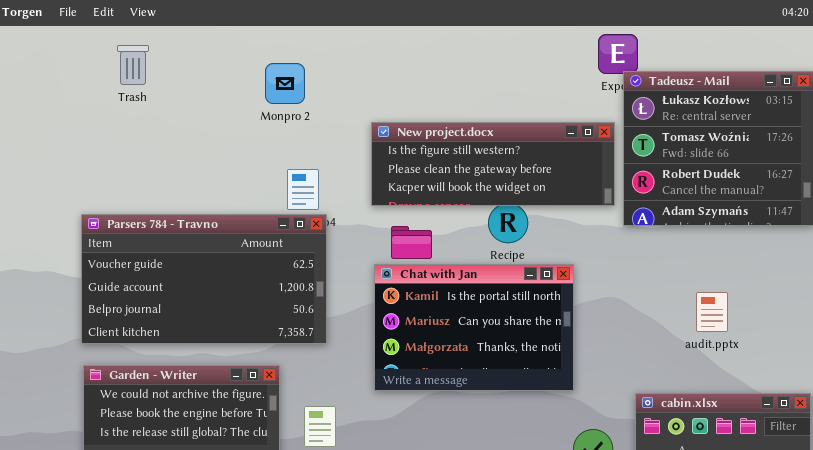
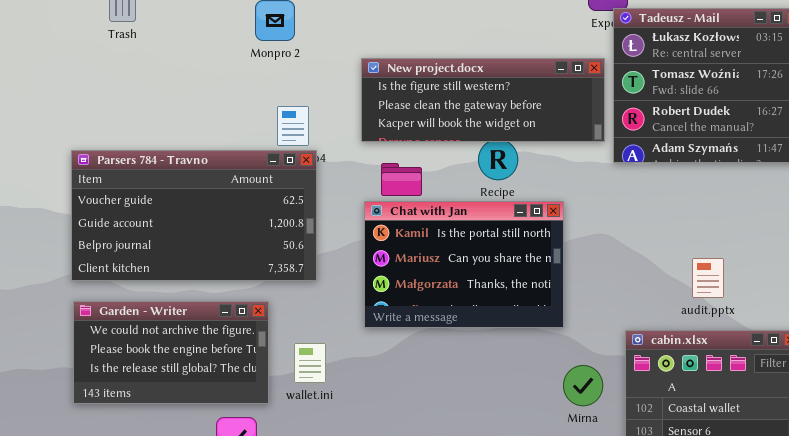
audit.pptx: [696,292,728,332] -> [692,258,724,298], moved

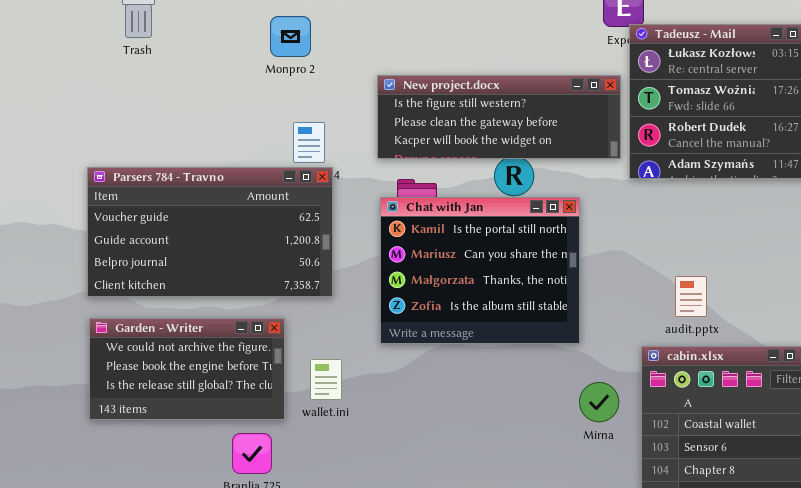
Chat with Jan: [364,201,564,328] -> [380,197,580,344], resized
audit.pptx: [692,258,724,298] -> [675,276,707,317], moved

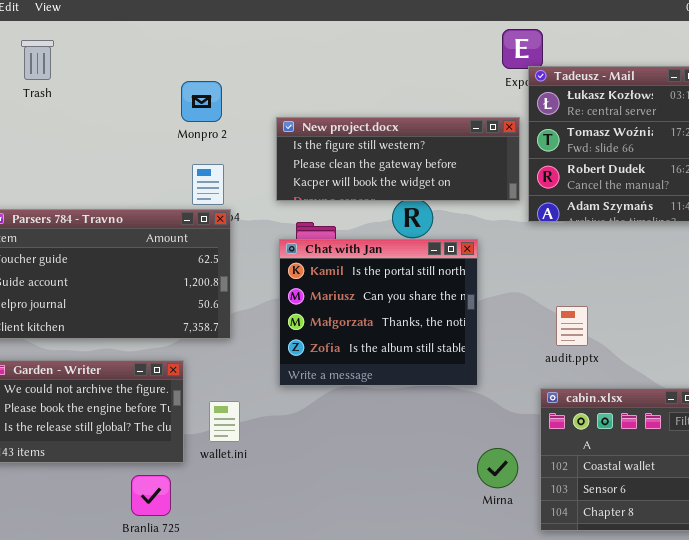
Monpro 2: [270,16,311,57] -> [181,81,222,122], moved
audit.pptx: [675,276,707,317] -> [556,306,588,346], moved
Mirna: [579,382,619,422] -> [477,448,518,488], moved

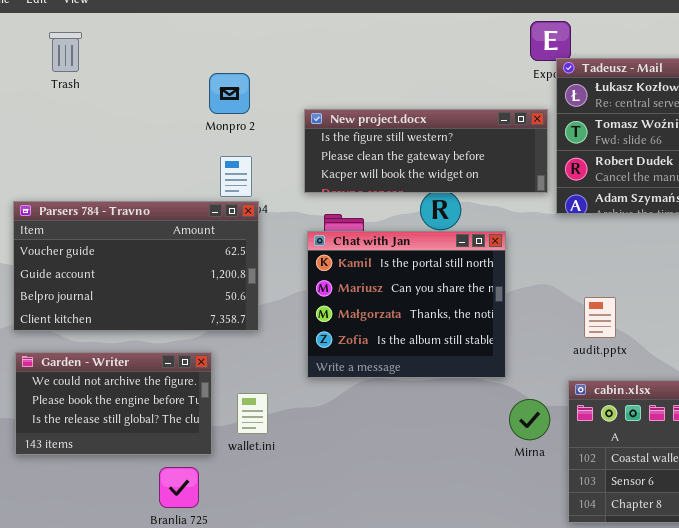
Mirna: [477,448,518,488] -> [509,399,550,440], moved

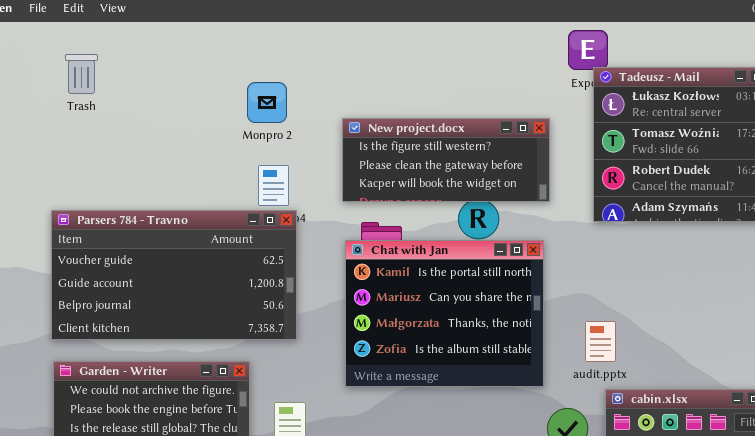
Trash: [49,32,82,72] -> [65,54,98,94], moved
New project.docx: [304,109,548,193] -> [342,118,550,202], resized
audit.pptx: [584,297,616,338] -> [585,321,616,362], moved

